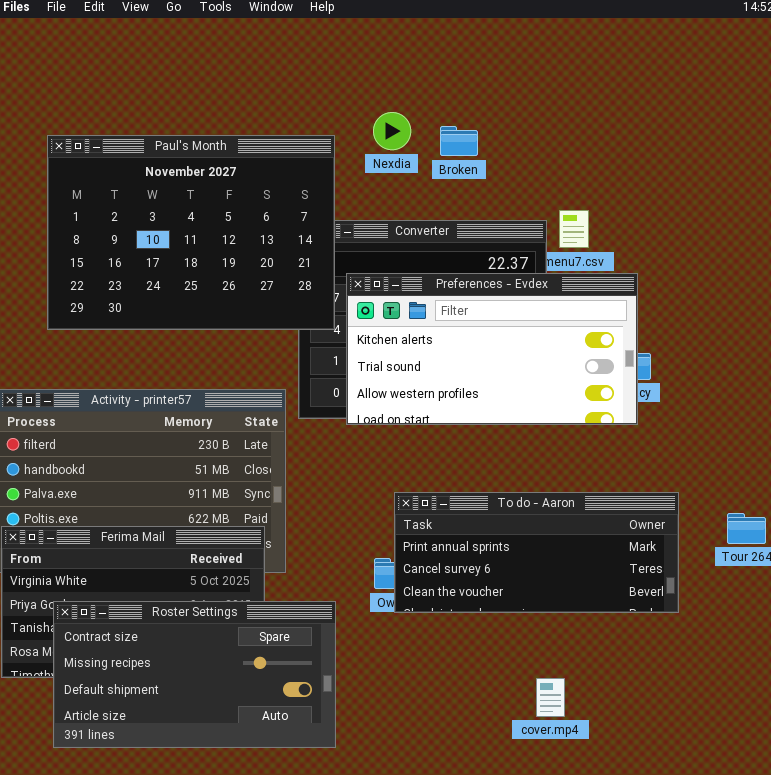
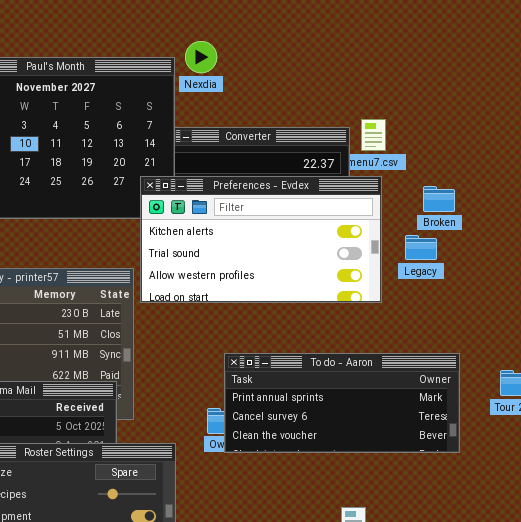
Nexdia: [373,112,411,150] -> [185,41,217,73], moved
Broken: [440,126,478,156] -> [423,186,455,212], moved
Preferences - Evdex: [346,273,638,425] -> [140,176,382,303], moved

